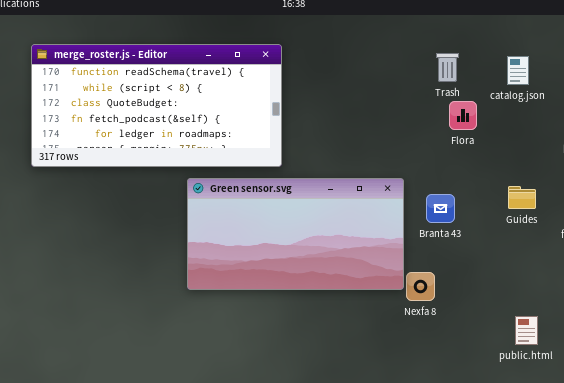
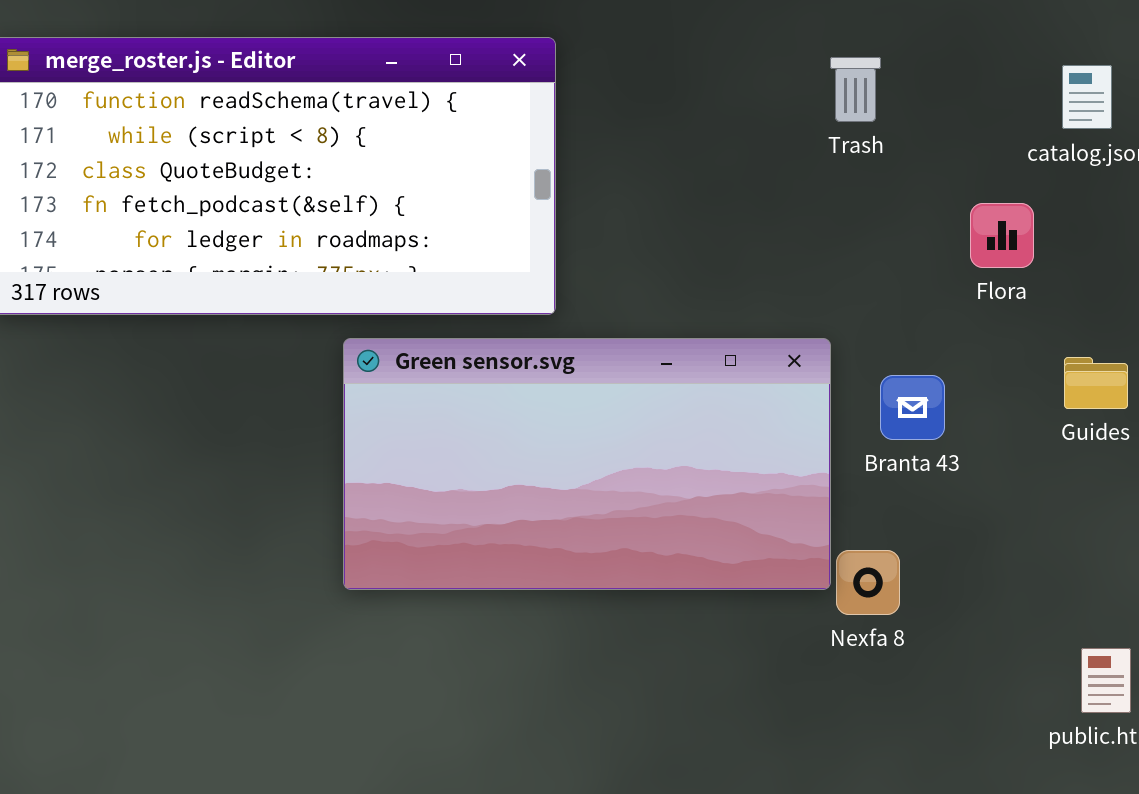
Trash: [436,53,459,82] -> [830,57,881,122], moved
Flora: [449,101,477,130] -> [970,203,1034,268], moved

